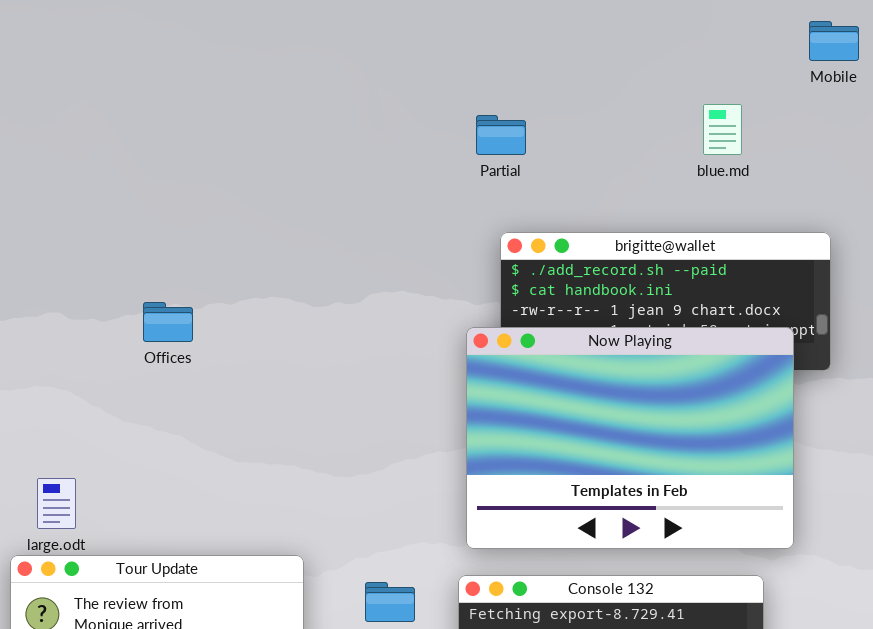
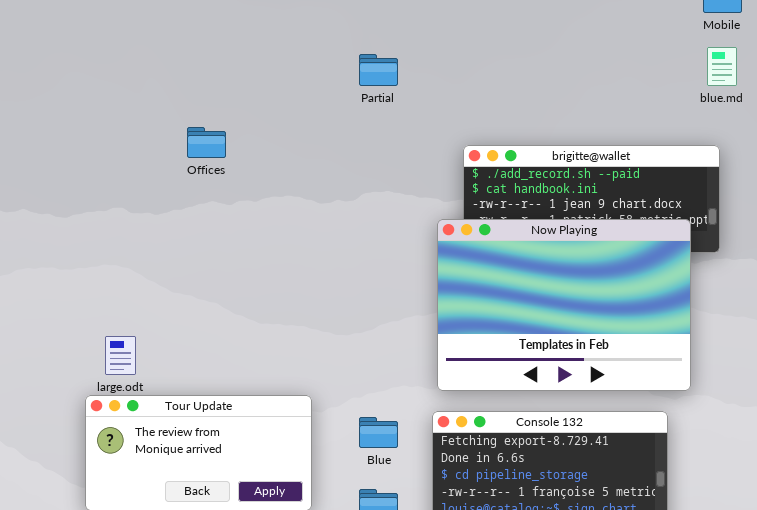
blue.md: [703,104,742,155] -> [707,47,737,86], moved
Partial: [476,115,526,155] -> [359,54,398,86], moved
Offices: [143,302,193,342] -> [187,127,226,158], moved

